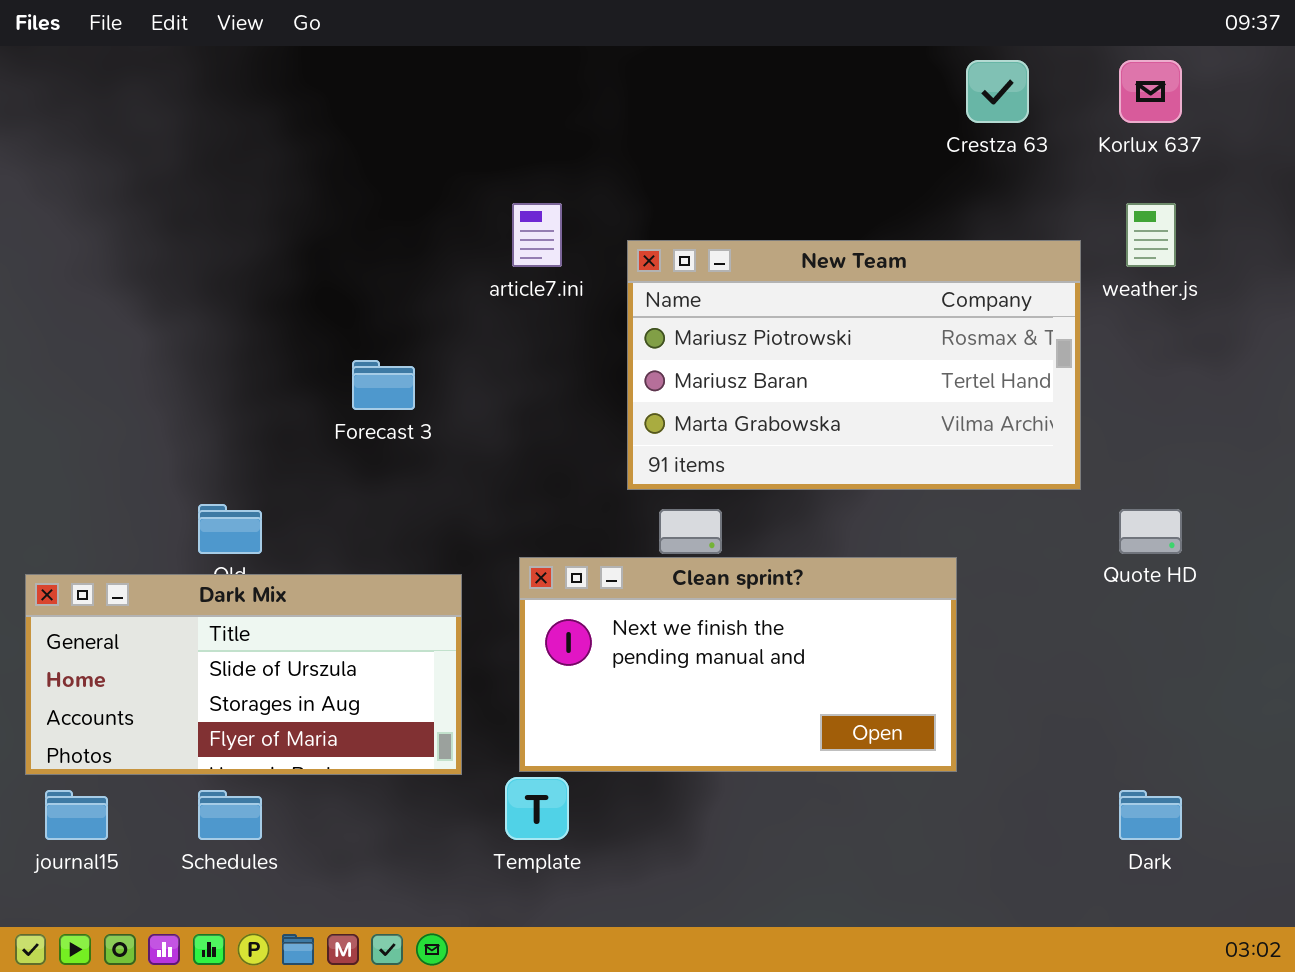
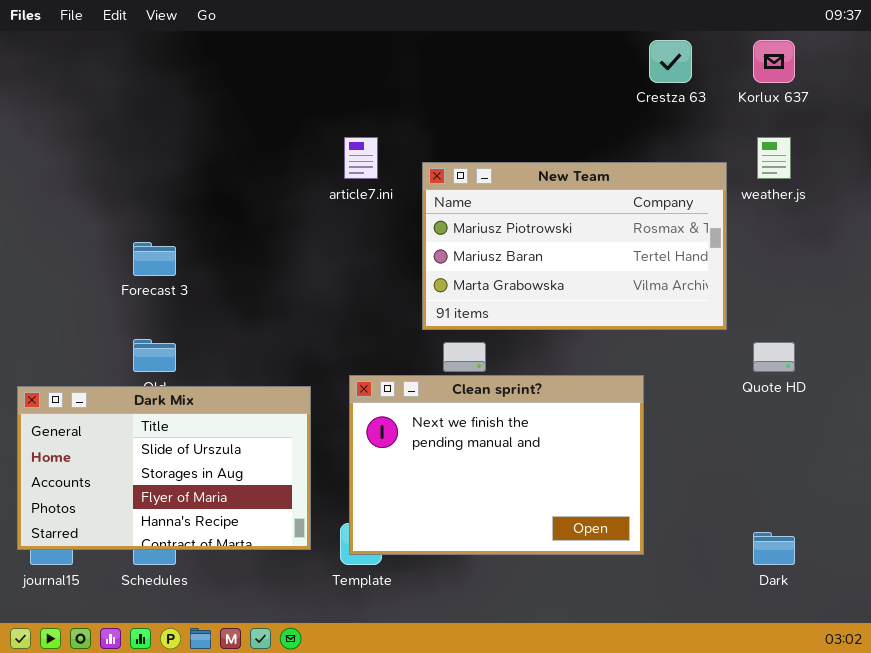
Forecast 3: [352,360,415,410] -> [133,242,176,276], moved
Clean sprint?: [519,557,957,772] -> [349,375,644,555], resized
Dark Mix: [25,574,462,775] -> [17,386,311,550], resized

